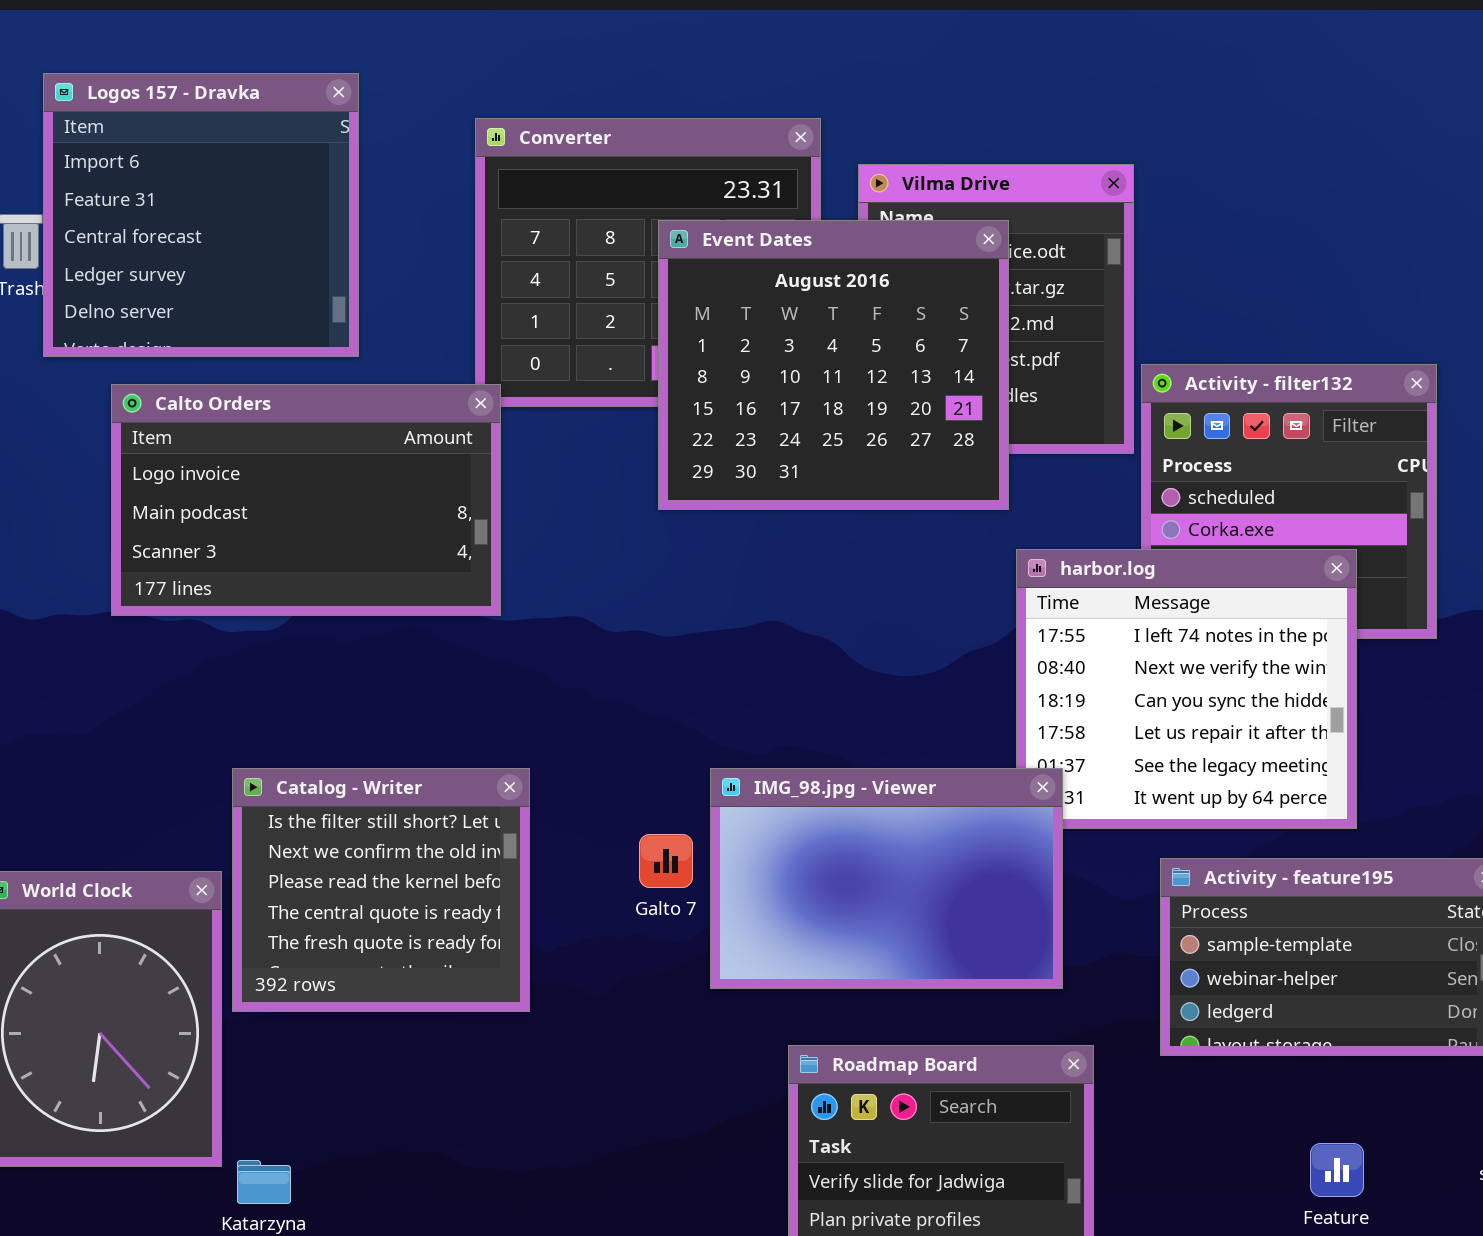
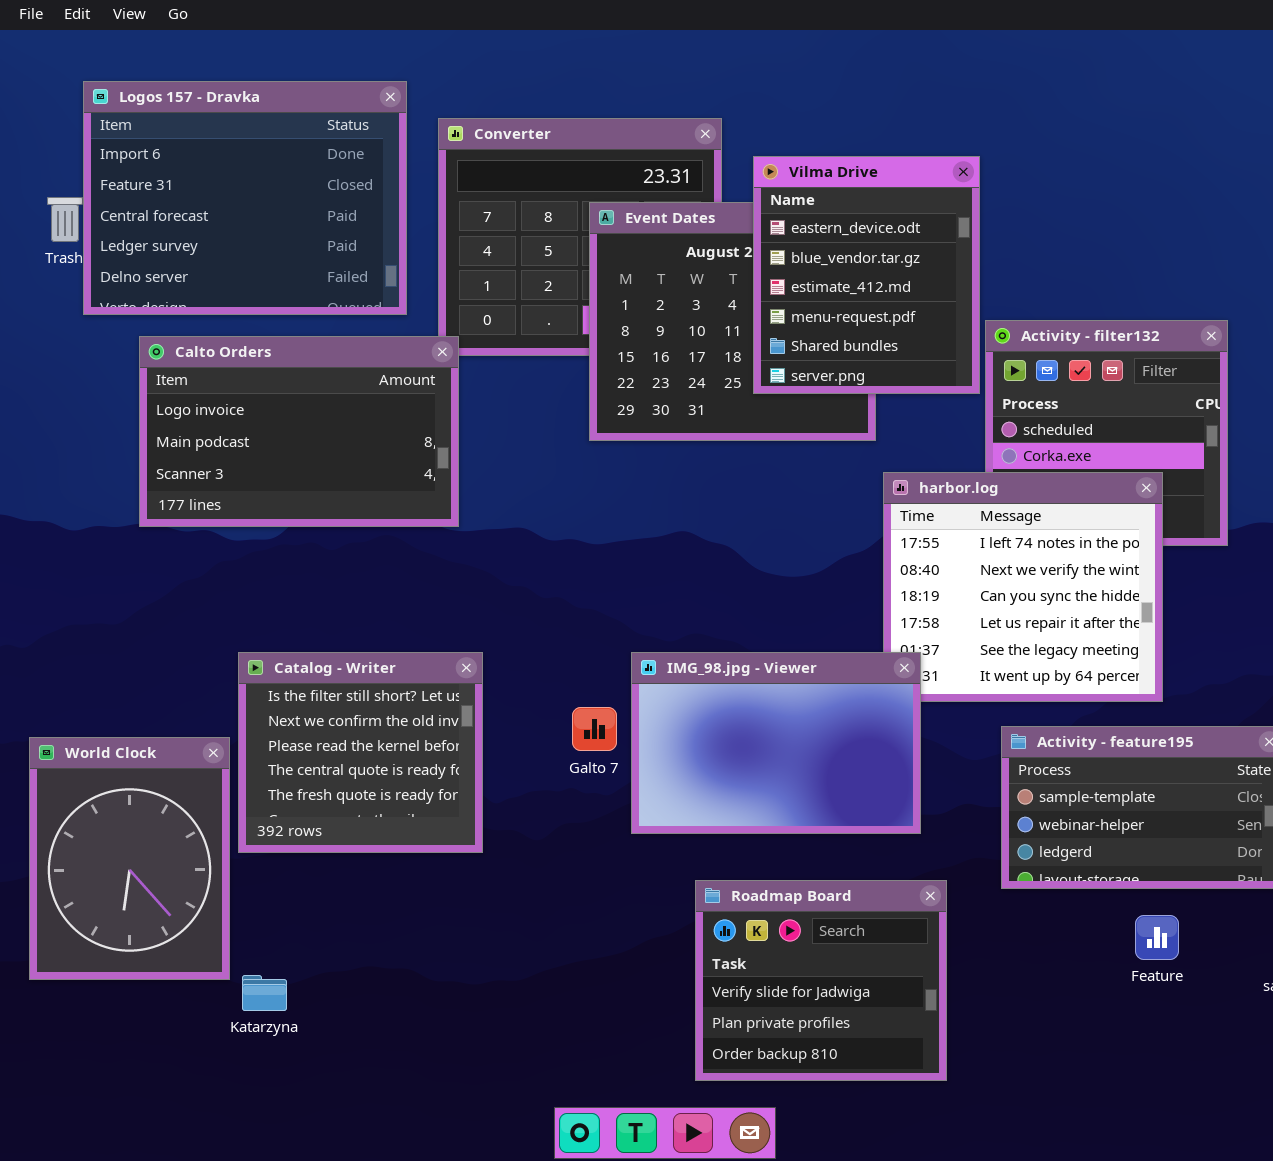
Logos 157 - Dravka: [43,73,359,357] -> [83,81,407,315], resized
Vilma Drive: [858,164,1134,454] -> [753,156,980,394], raised
Feature: [1310,1143,1364,1197] -> [1135,915,1179,960], moved

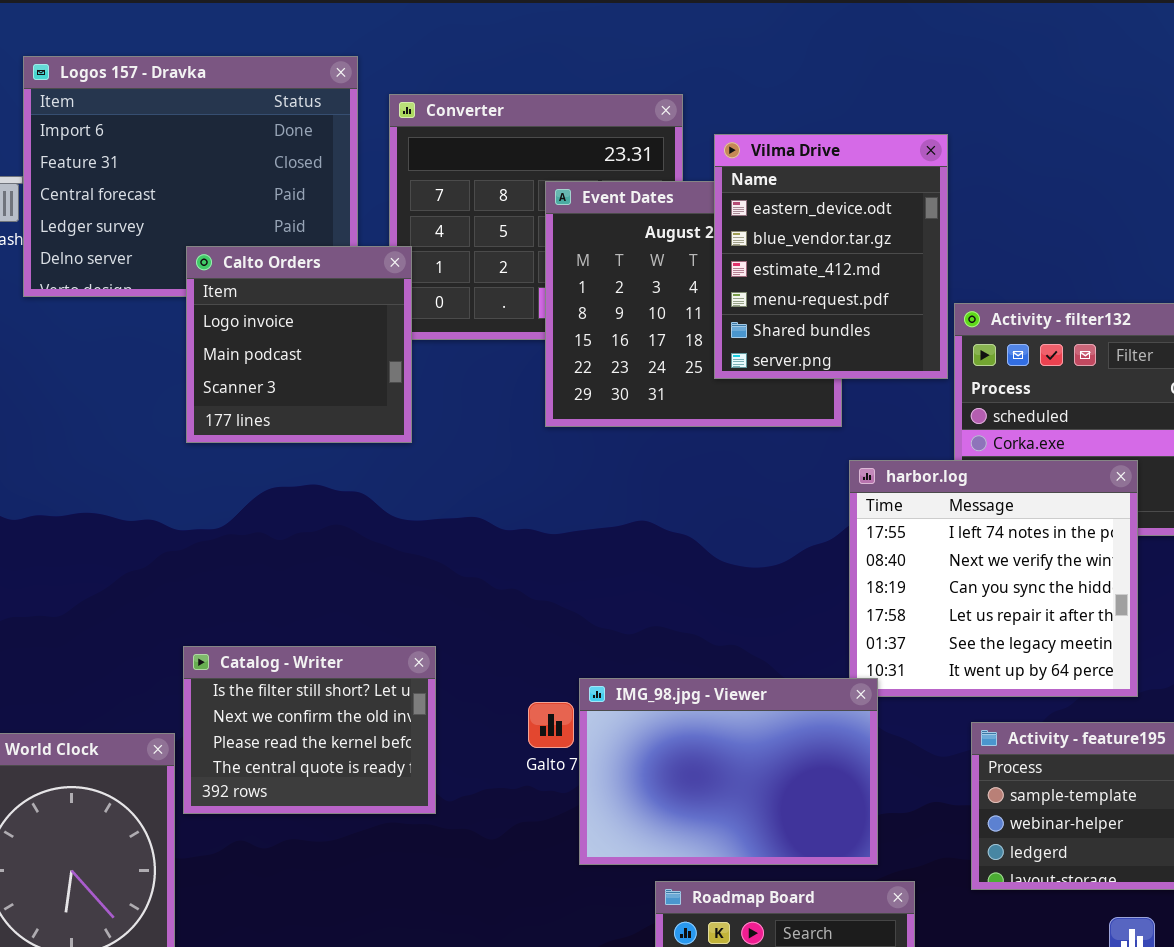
Calto Orders: [139,336,459,527] -> [186,246,412,443], moved, resized
Catalog - Writer: [238,652,483,853] -> [183,646,436,814], resized
IMG_98.jpg - Viewer: [631,652,921,834] -> [579,678,878,865], moved

